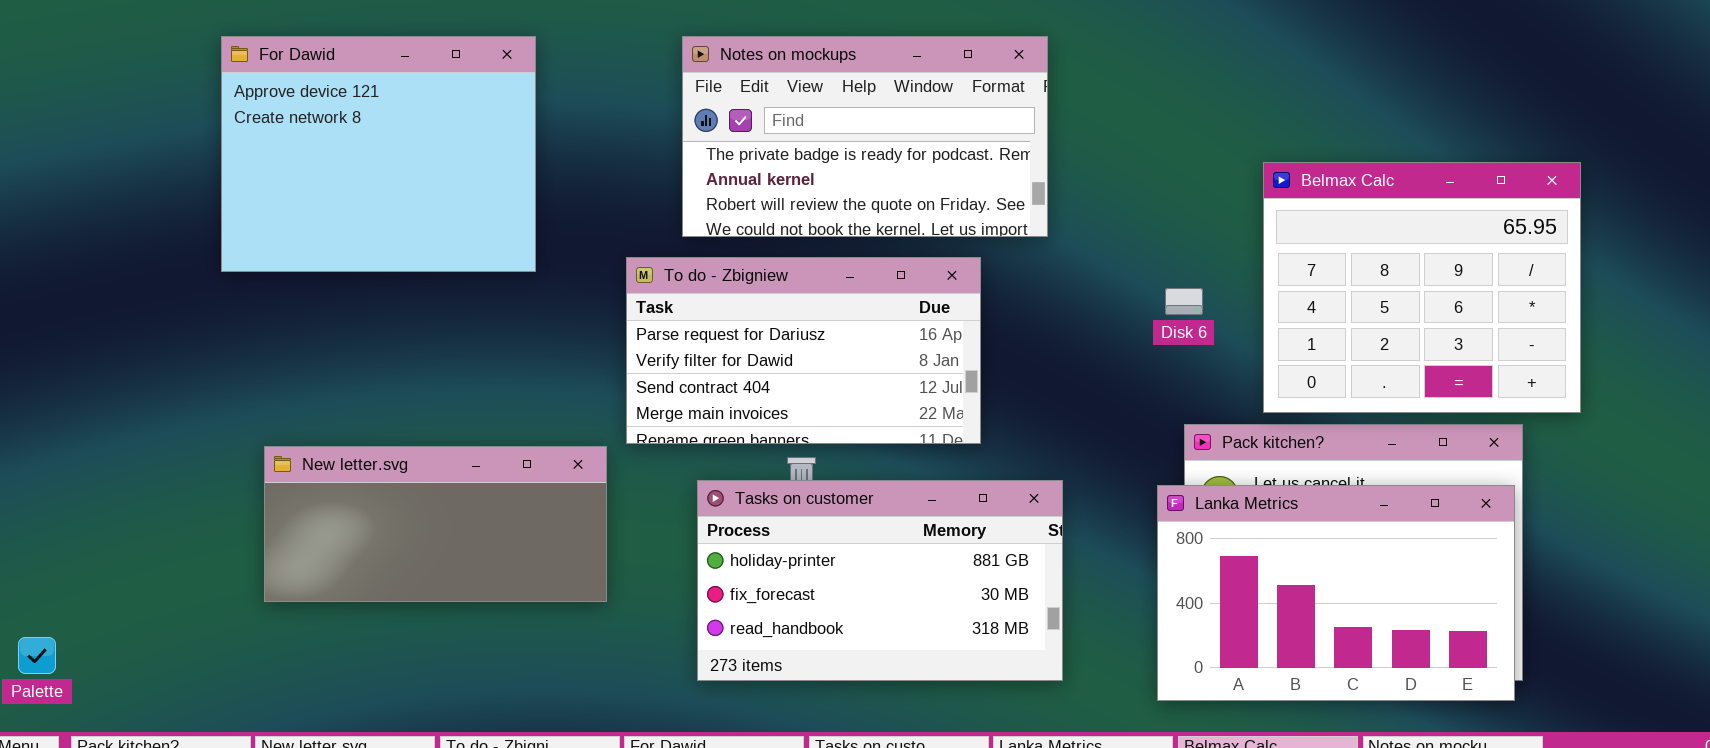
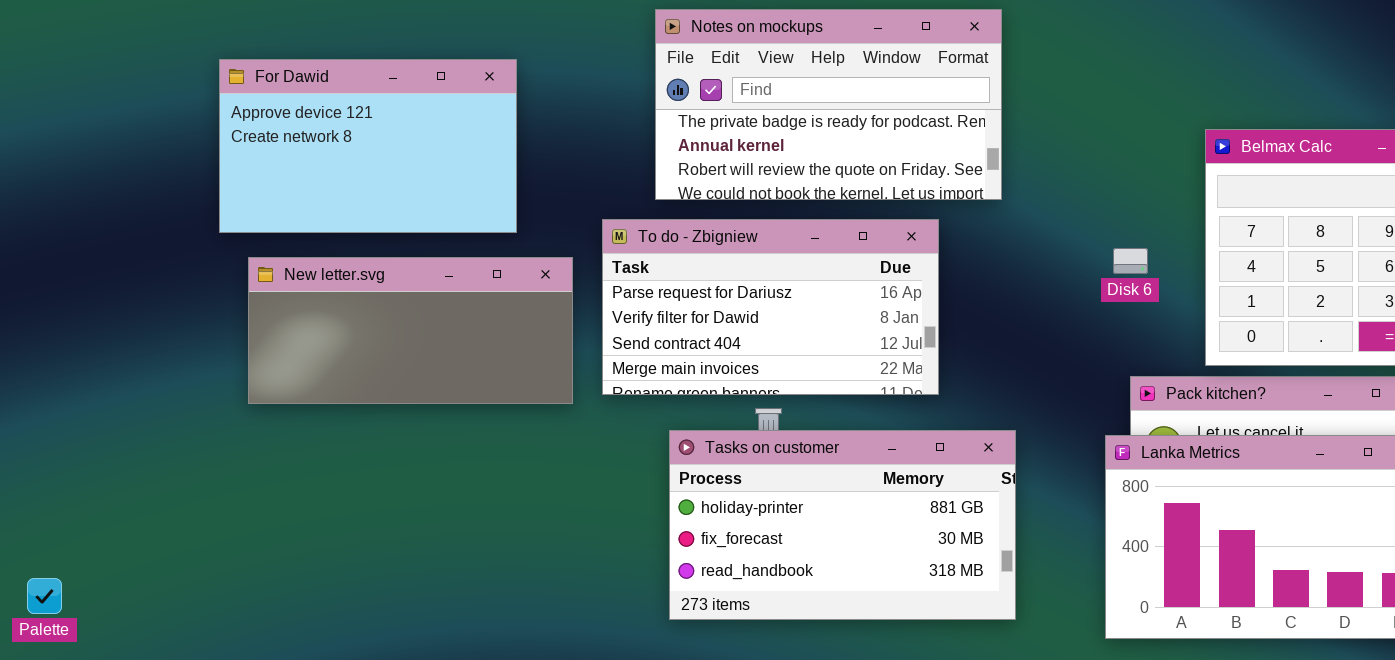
For Dawid: [221,36,536,272] -> [219,59,517,233], resized
New letter.svg: [264,446,607,602] -> [248,257,573,404], moved

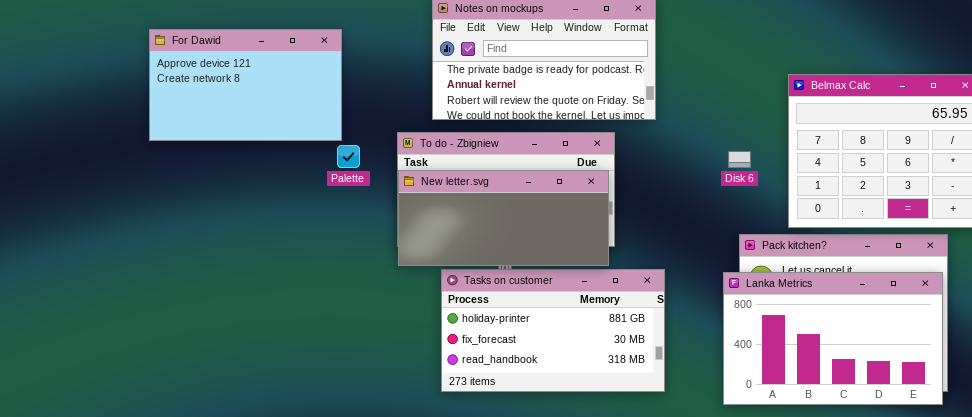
New letter.svg: [248,257,573,404] -> [398,170,609,266], moved
Palette: [27,578,62,614] -> [337,145,360,168], moved

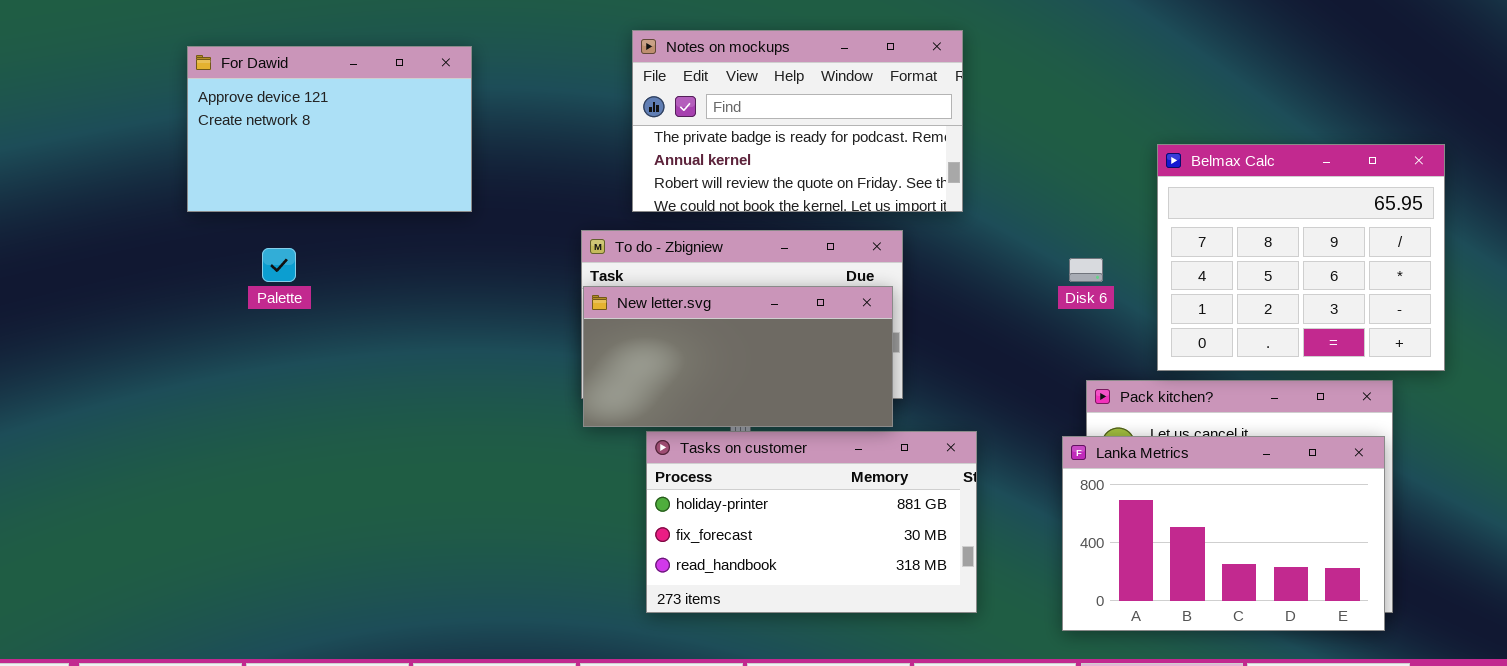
For Dawid: [149,29,342,141] -> [187,46,472,212], moved
Palette: [337,145,360,168] -> [262,248,296,282], moved

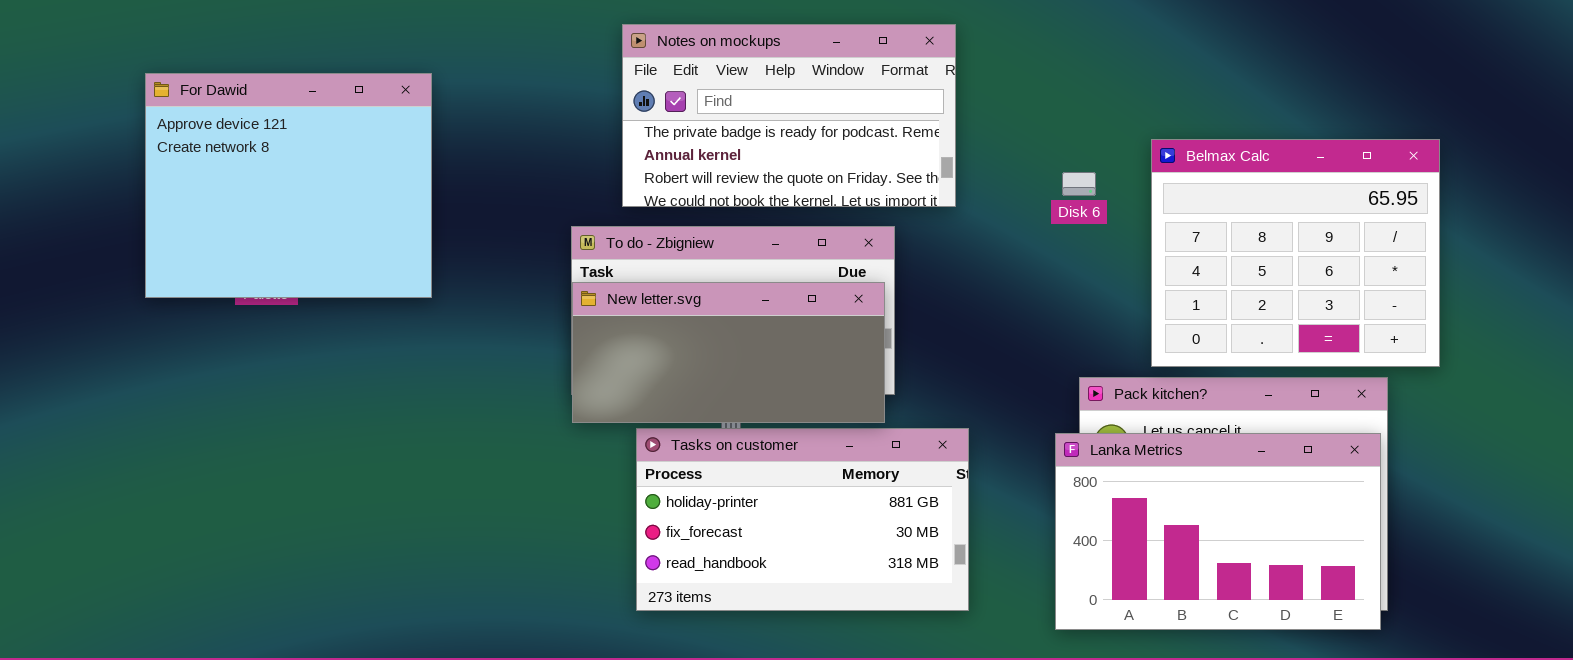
For Dawid: [187,46,472,212] -> [145,73,432,298], moved, resized
Disk 6: [1069,258,1103,282] -> [1062,172,1096,196], moved

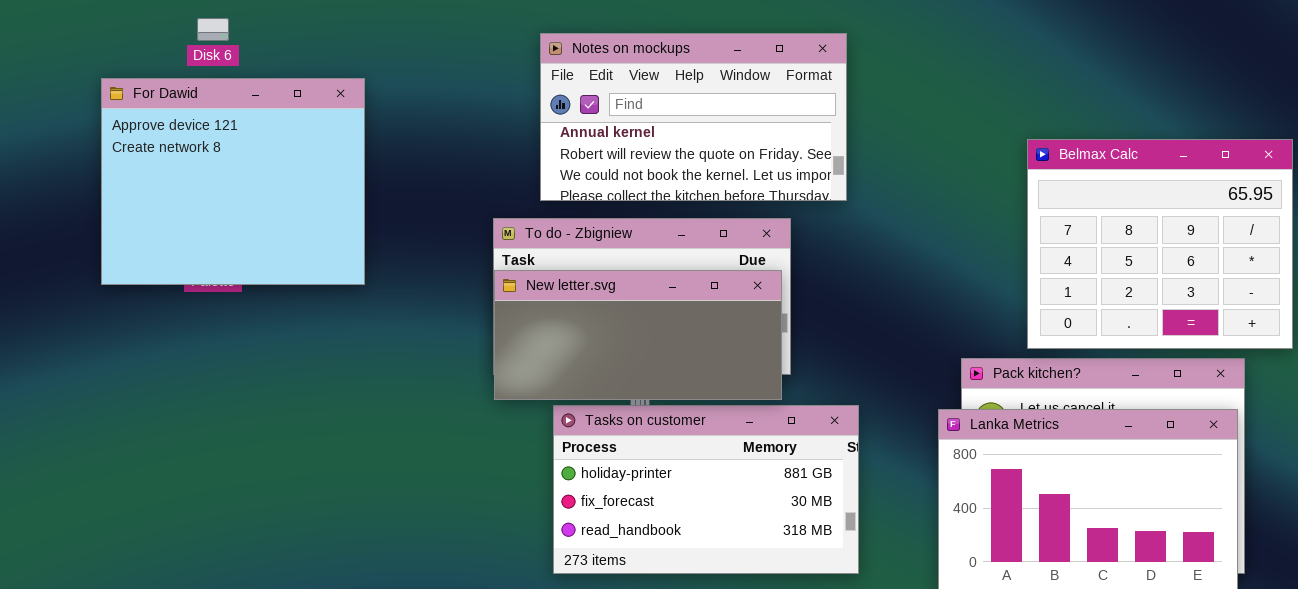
Notes on mockups: [622,24,956,207] -> [540,33,847,201], scrolled down 1 row
Disk 6: [1062,172,1096,196] -> [197,18,229,41], moved

